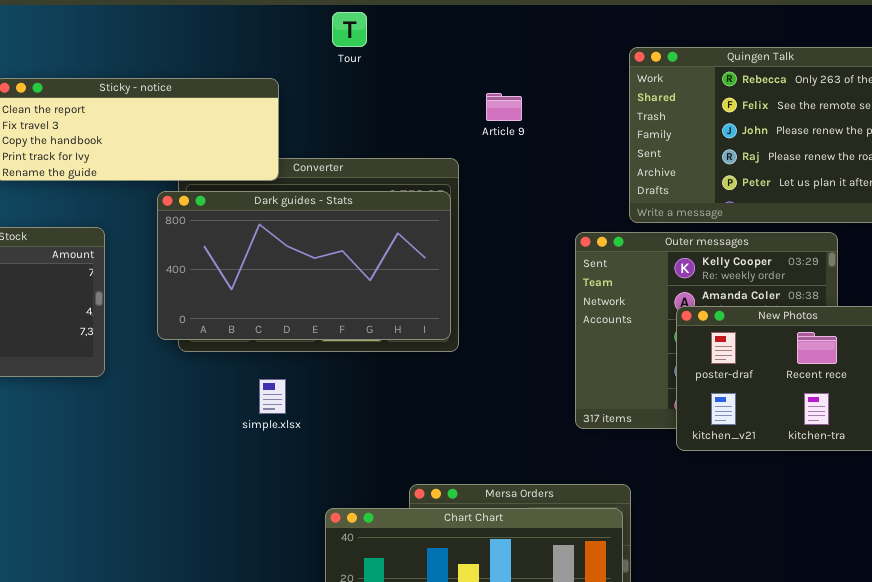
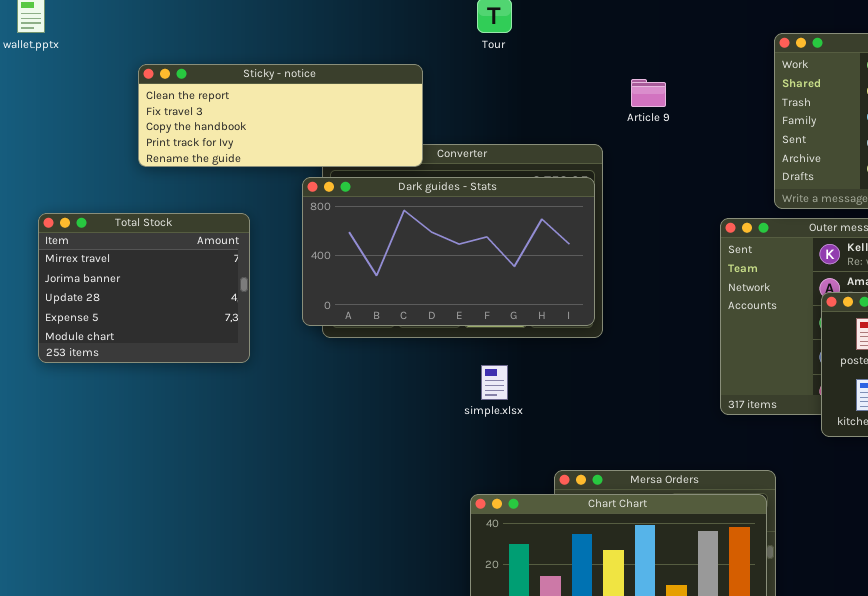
simple.xlsx: [259,379,286,414] -> [481,365,508,400], moved

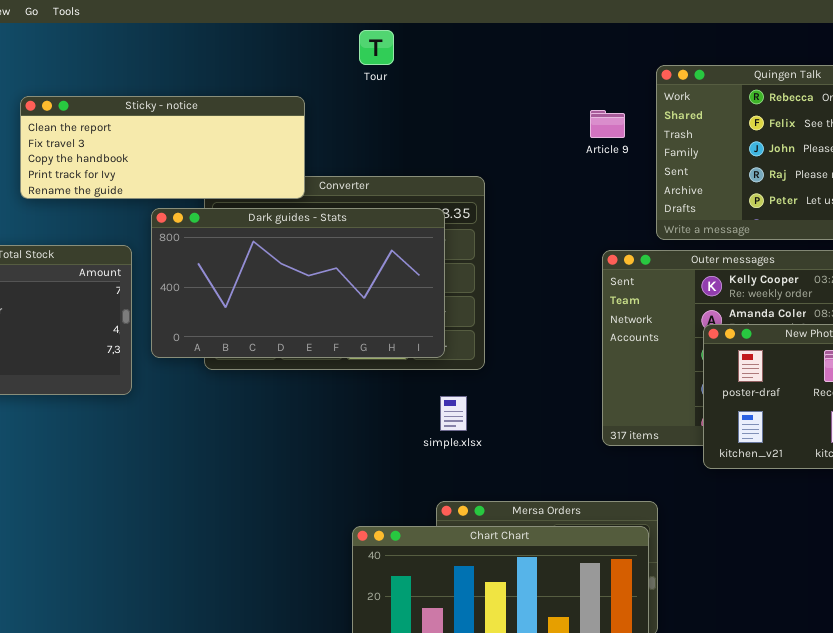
Article 9: [631,79,666,107] -> [590,110,625,138], moved
Dark guides - Stats: [302,177,595,326] -> [151,208,445,358], moved
simple.xlsx: [481,365,508,400] -> [440,396,467,431], moved

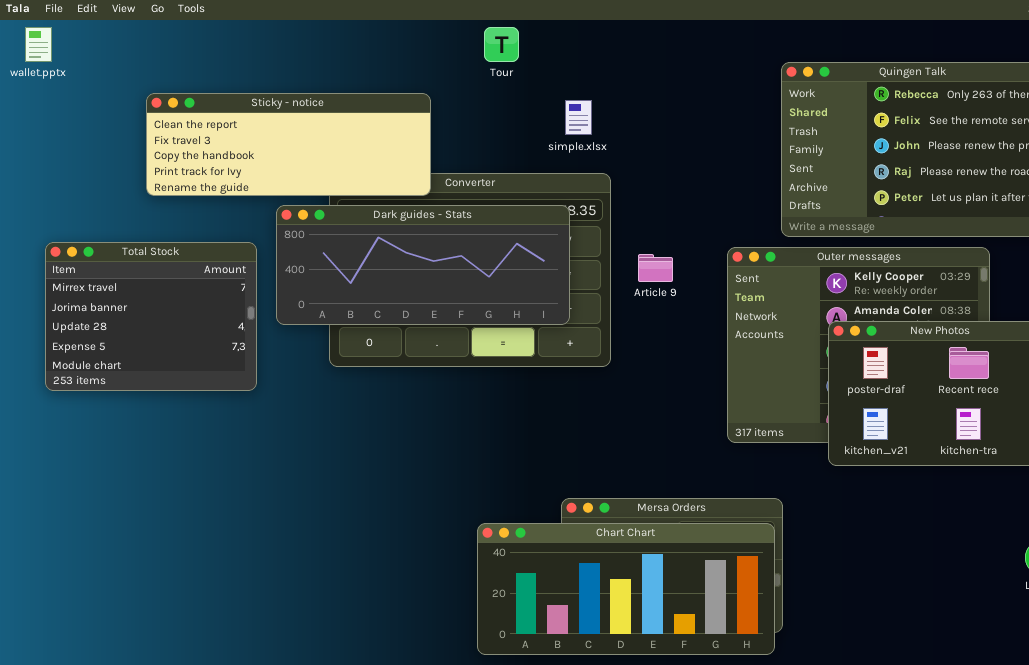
Article 9: [590,110,625,138] -> [638,254,673,282], moved
Dark guides - Stats: [151,208,445,358] -> [276,205,570,325], resized
simple.xlsx: [440,396,467,431] -> [565,100,592,135], moved

